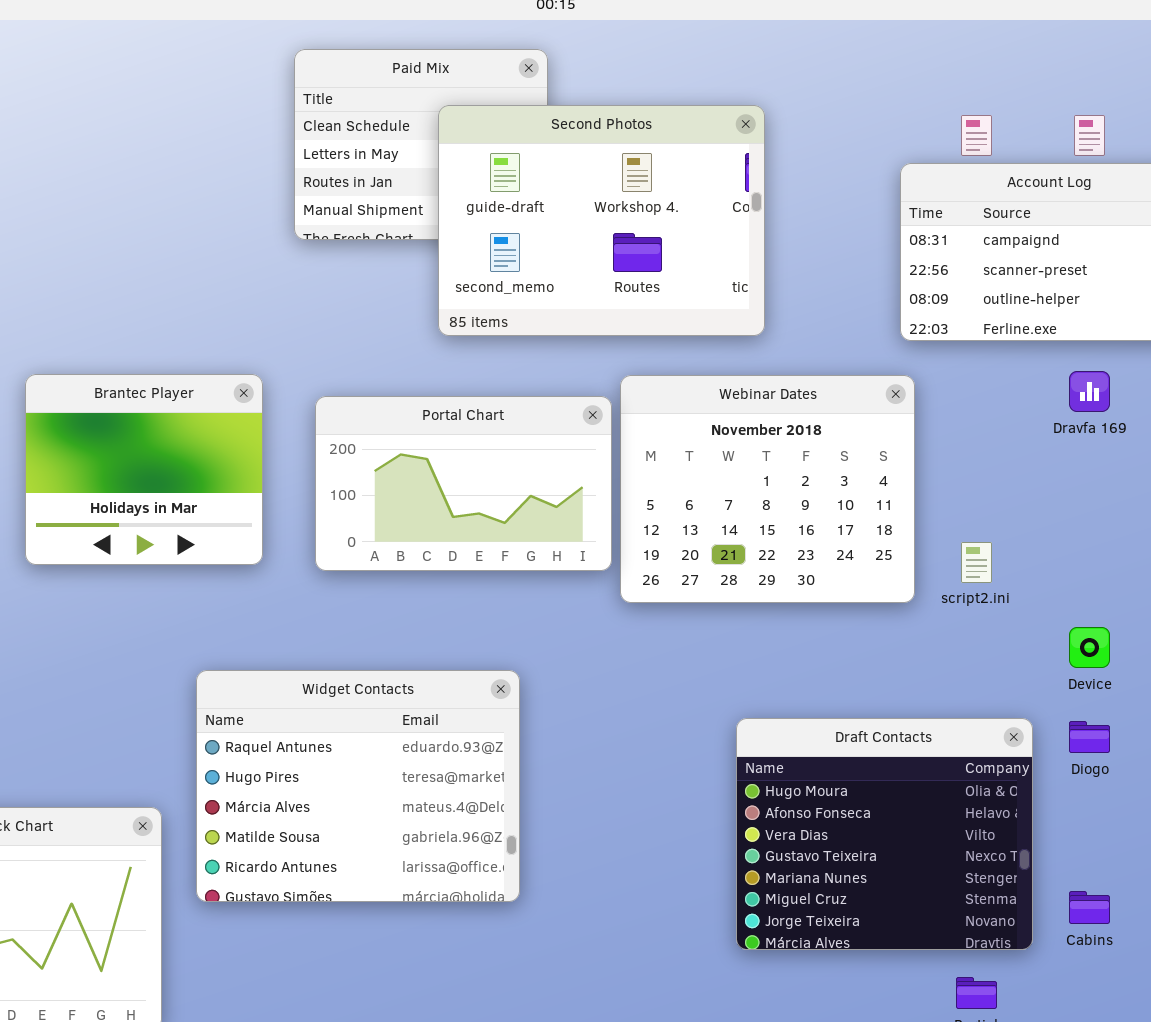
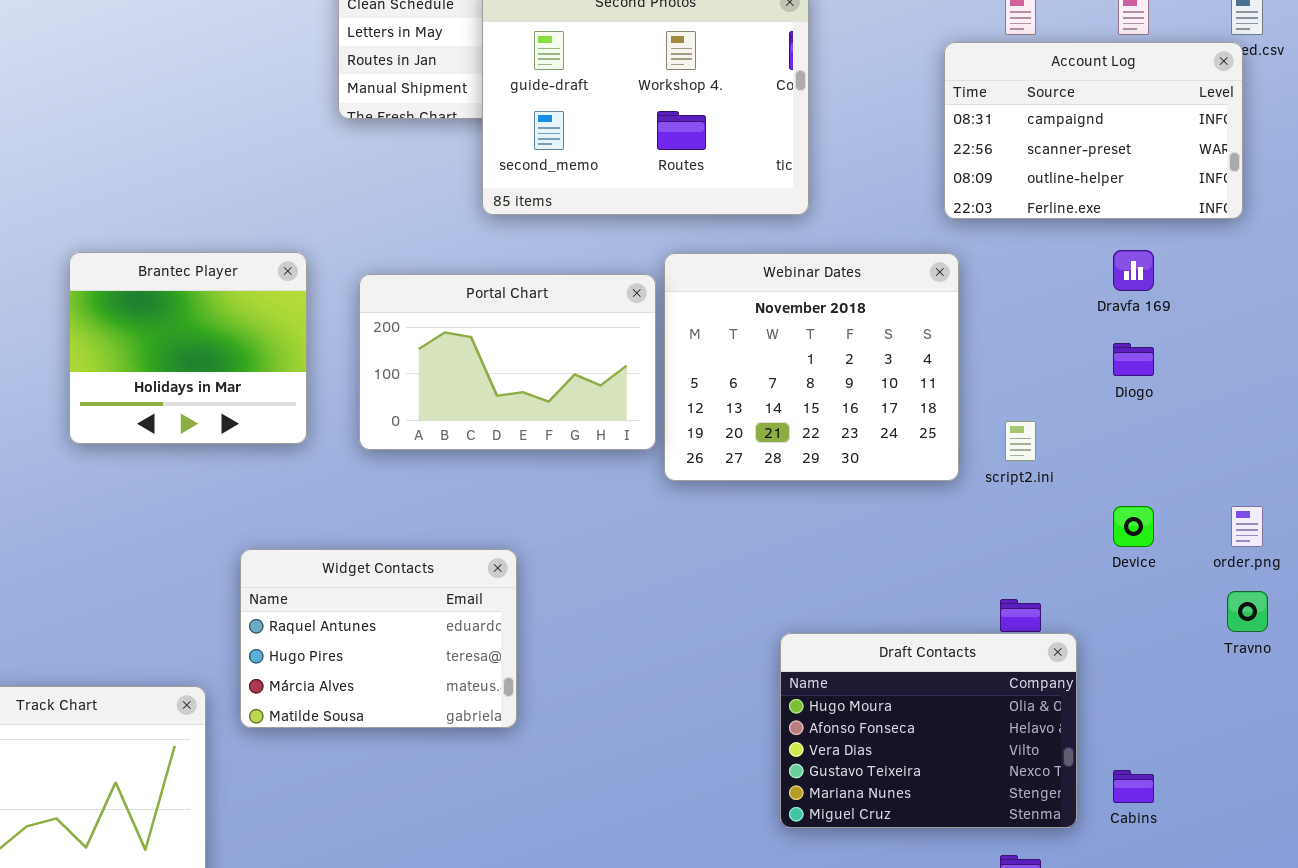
Widget Contacts: [196,670,520,902] -> [240,549,517,728], resized
Draft Contacts: [736,718,1033,950] -> [780,633,1077,828], resized
Diogo: [1069,721,1110,753] -> [1113,343,1154,376], moved

